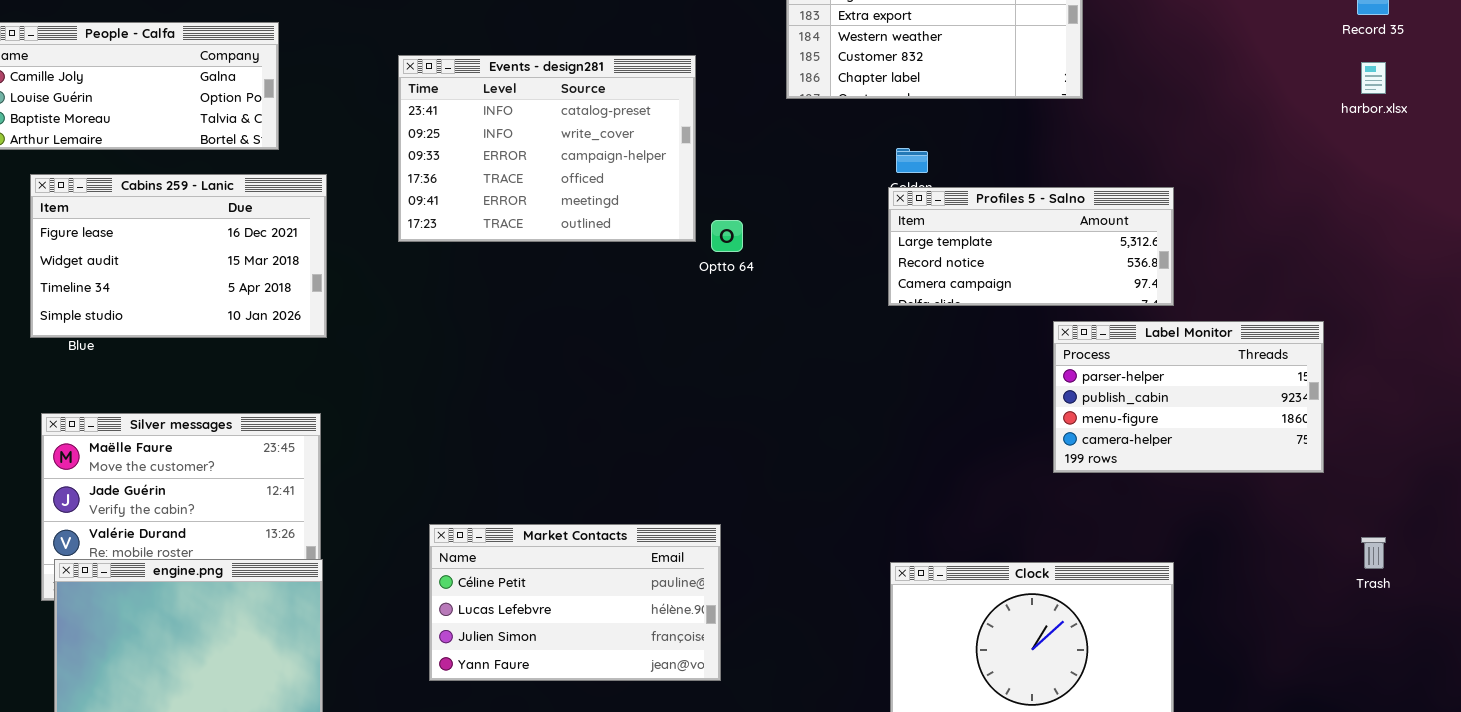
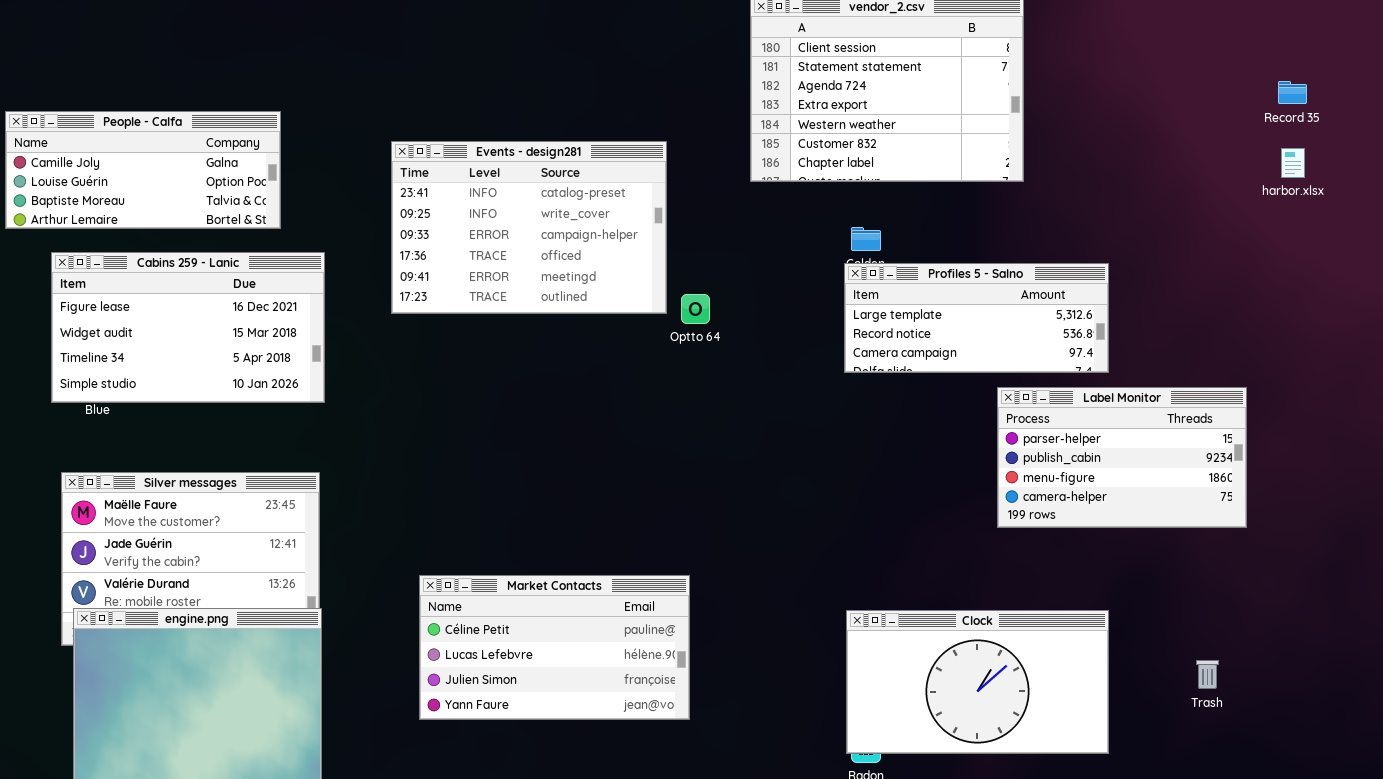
Trash: [1361,537,1386,569] -> [1196,660,1219,689], moved

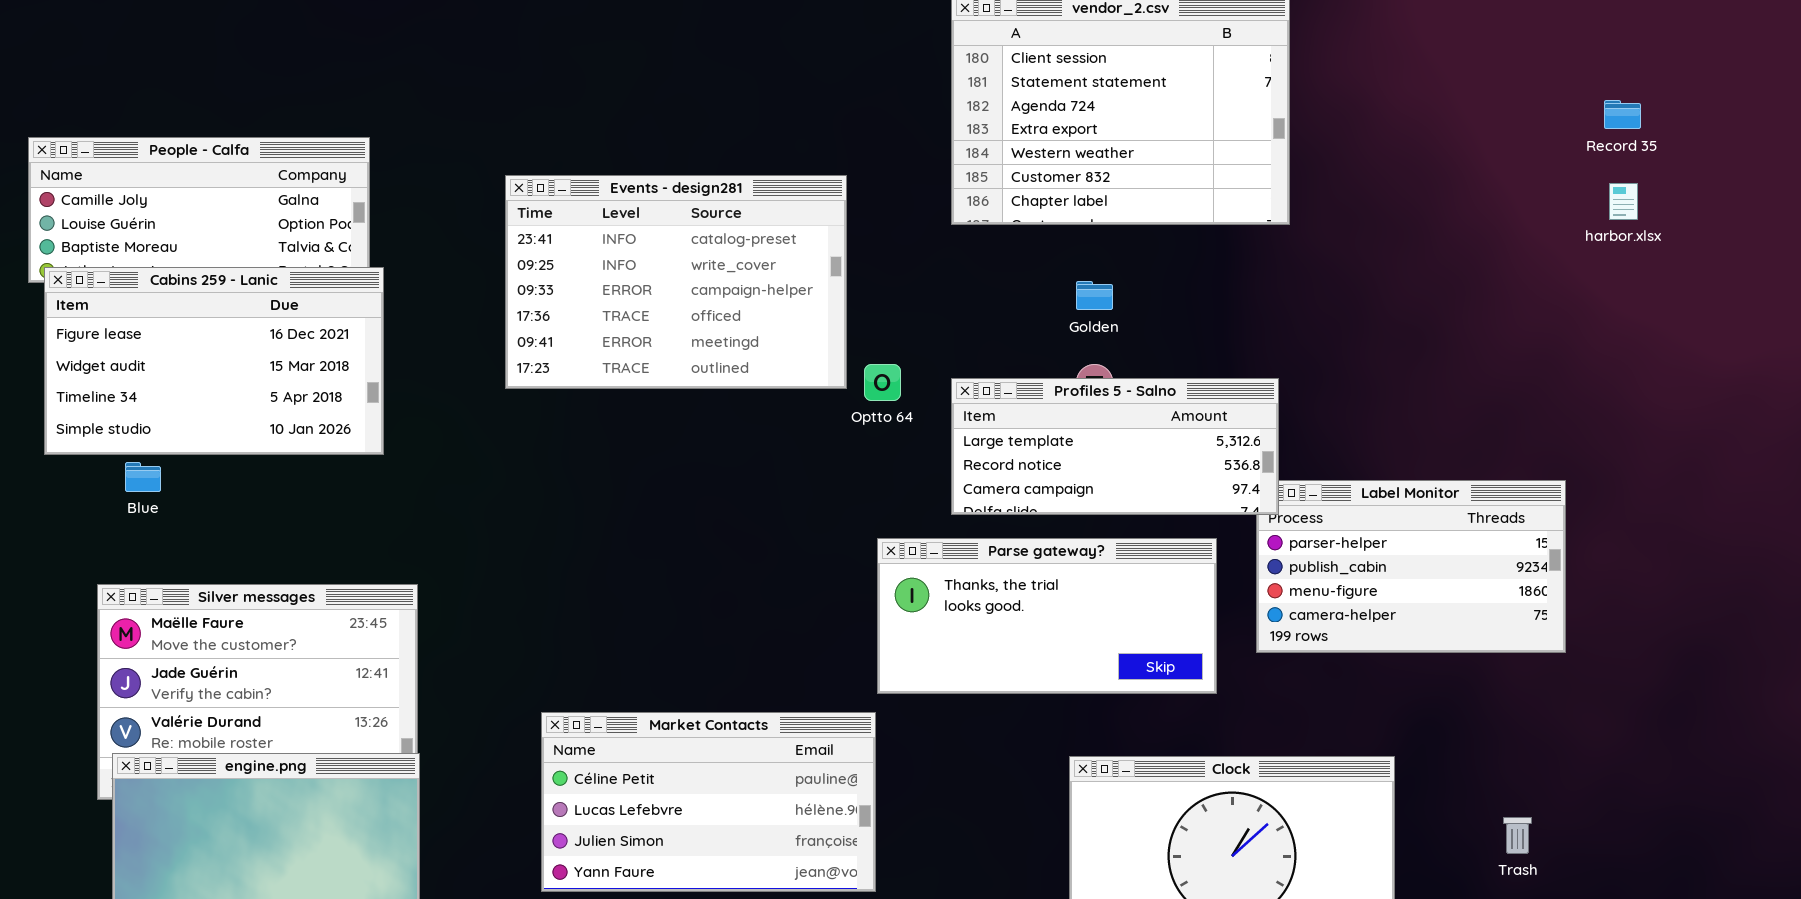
Cabins 259 - Lanic: [51,252,325,403] -> [44,267,384,455], moved
Profiles 5 - Salno: [844,263,1109,373] -> [951,378,1279,515], moved
Parse gateway?: none -> [877,538,1217,694], opened

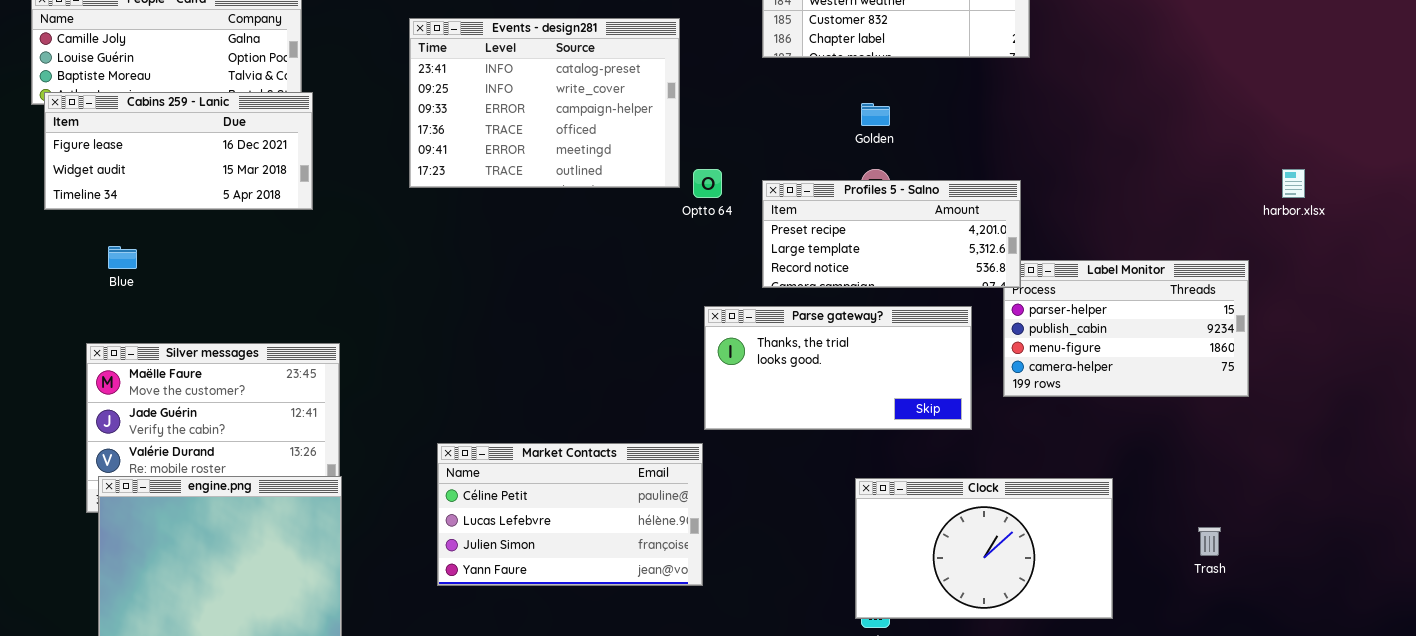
harbor.xlsx: [1609,183,1638,220] -> [1282,169,1305,198], moved
Cabins 259 - Lanic: [44,267,384,455] -> [44,92,313,210], resized
Profiles 5 - Salno: [951,378,1279,515] -> [762,180,1021,288], scrolled up 1 row

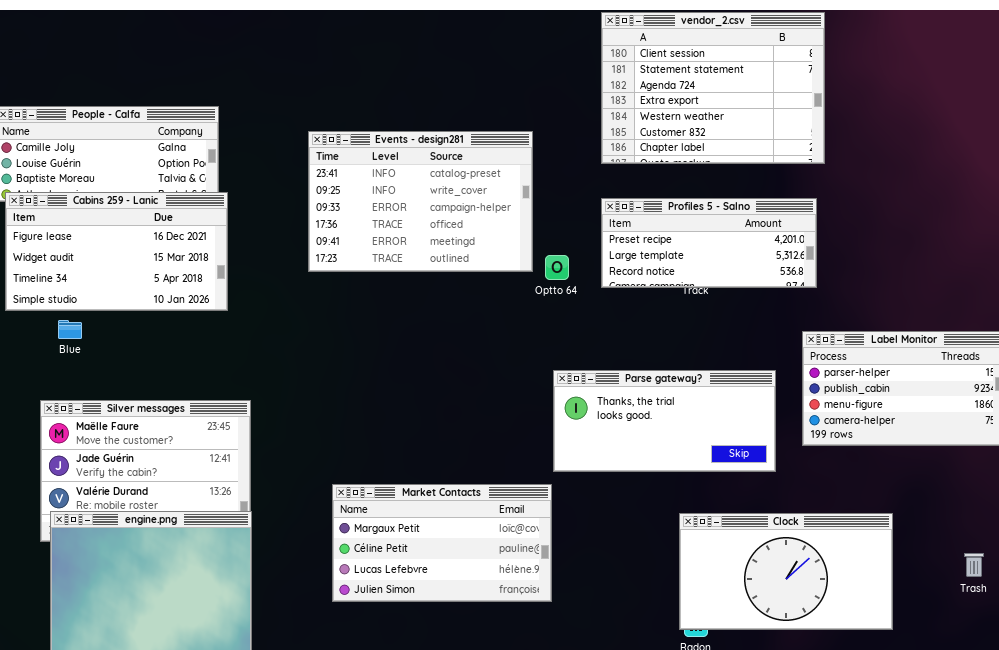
Cabins 259 - Lanic: [44,92,313,210] -> [5,192,228,311], resized
Profiles 5 - Salno: [762,180,1021,288] -> [601,198,817,288], moved
Market Contacts: [437,443,703,586] -> [332,484,552,602], scrolled up 1 row

